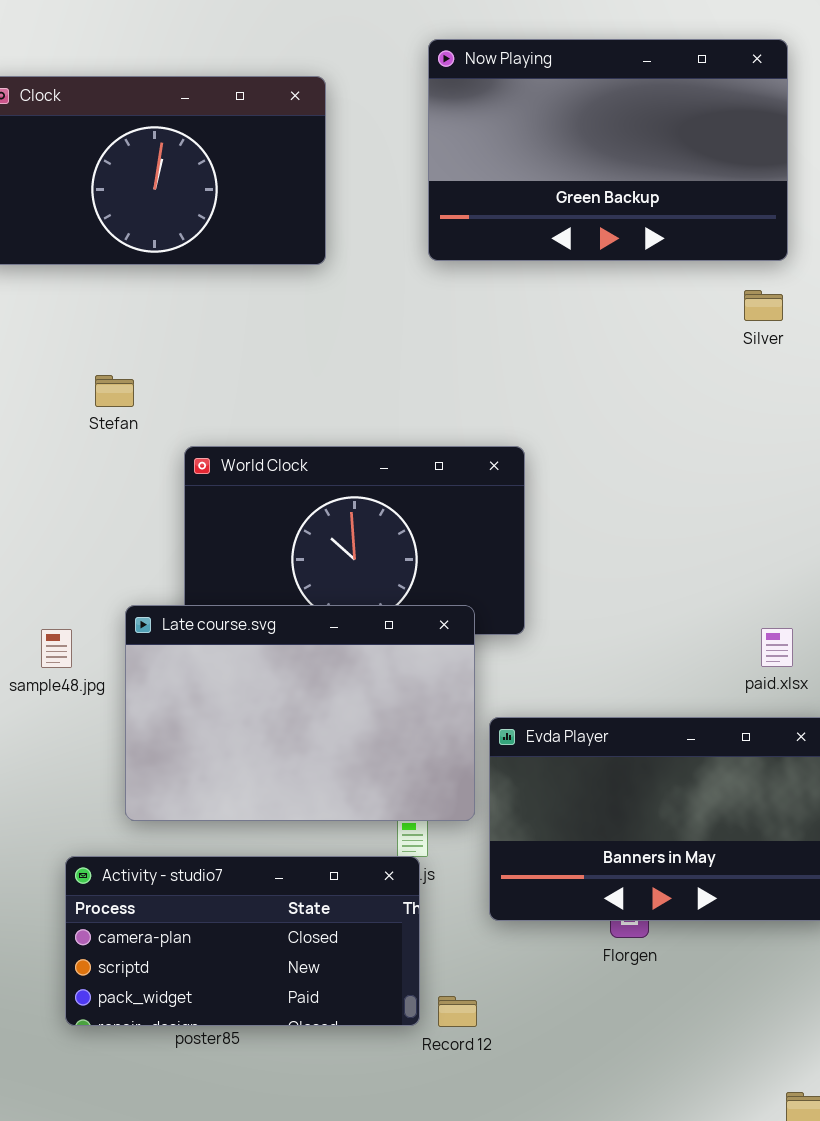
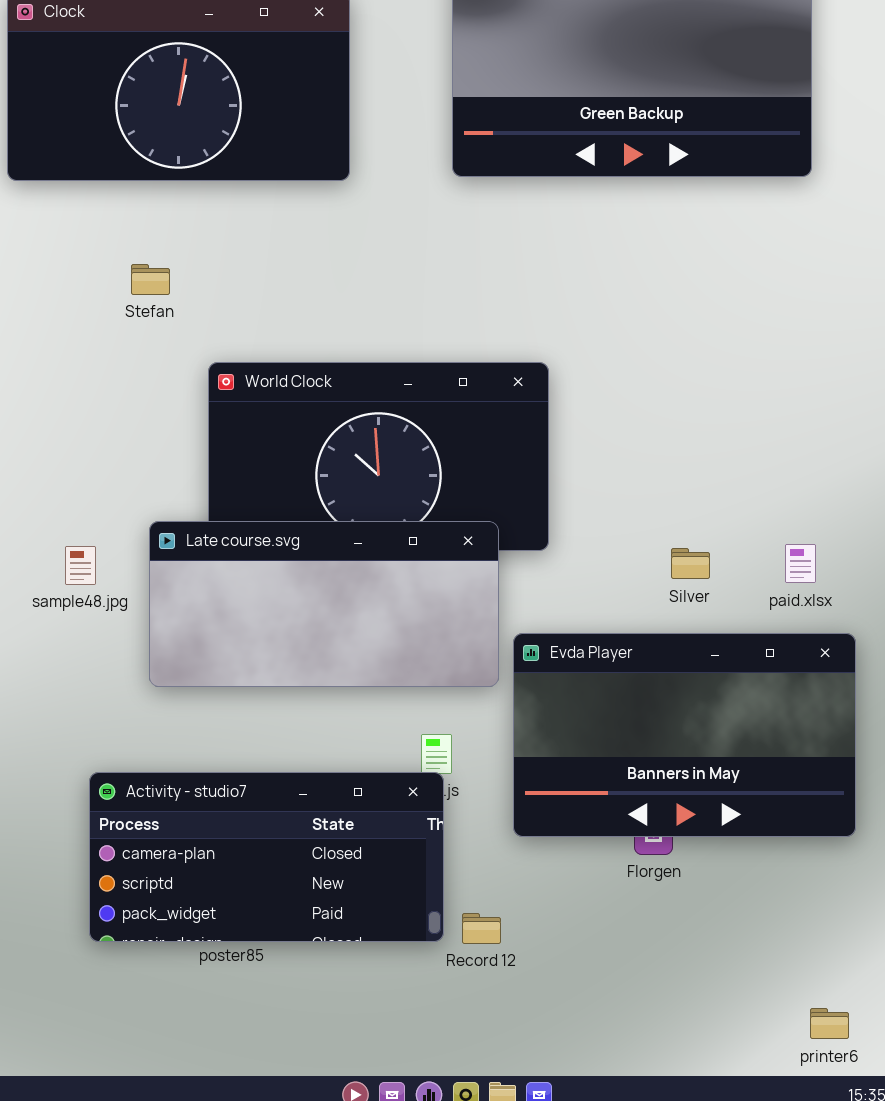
Silver: [744,290,783,321] -> [671,548,710,579], moved
Stefan: [95,375,134,407] -> [131,264,170,295], moved
Late course.svg: [125,605,475,821] -> [149,521,499,687], resized

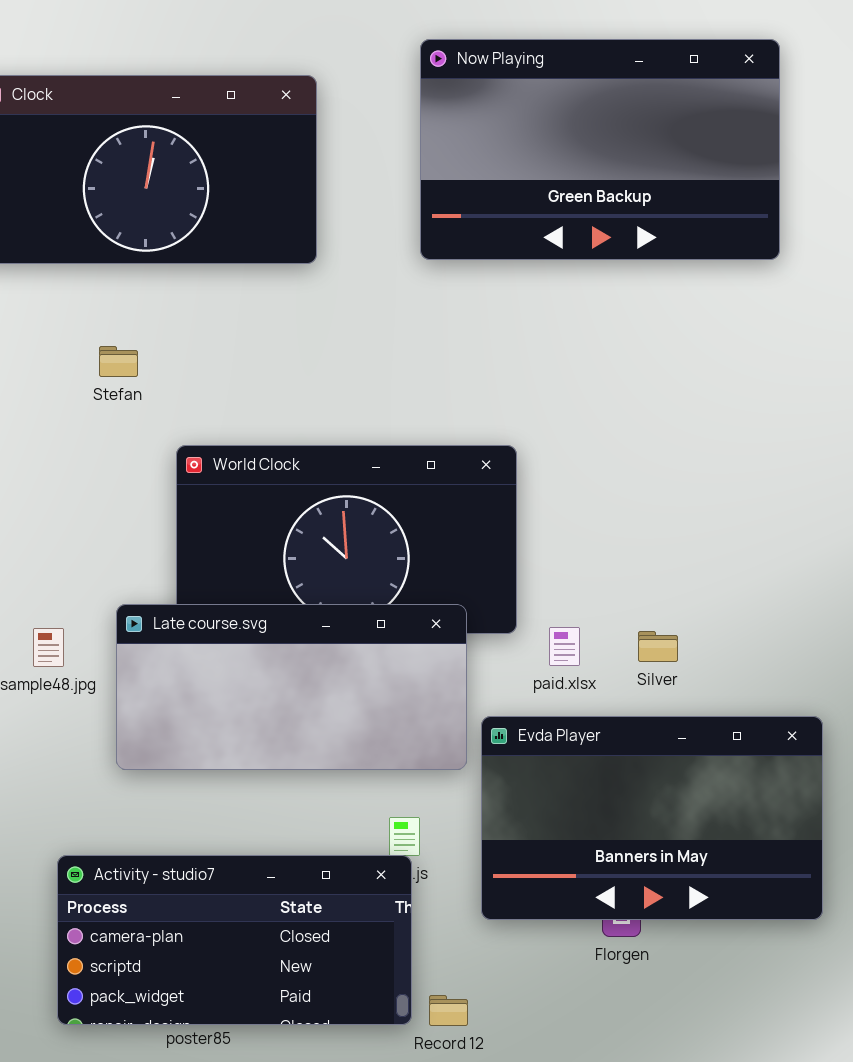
paid.xlsx: [785,544,816,583] -> [549,627,580,666], moved

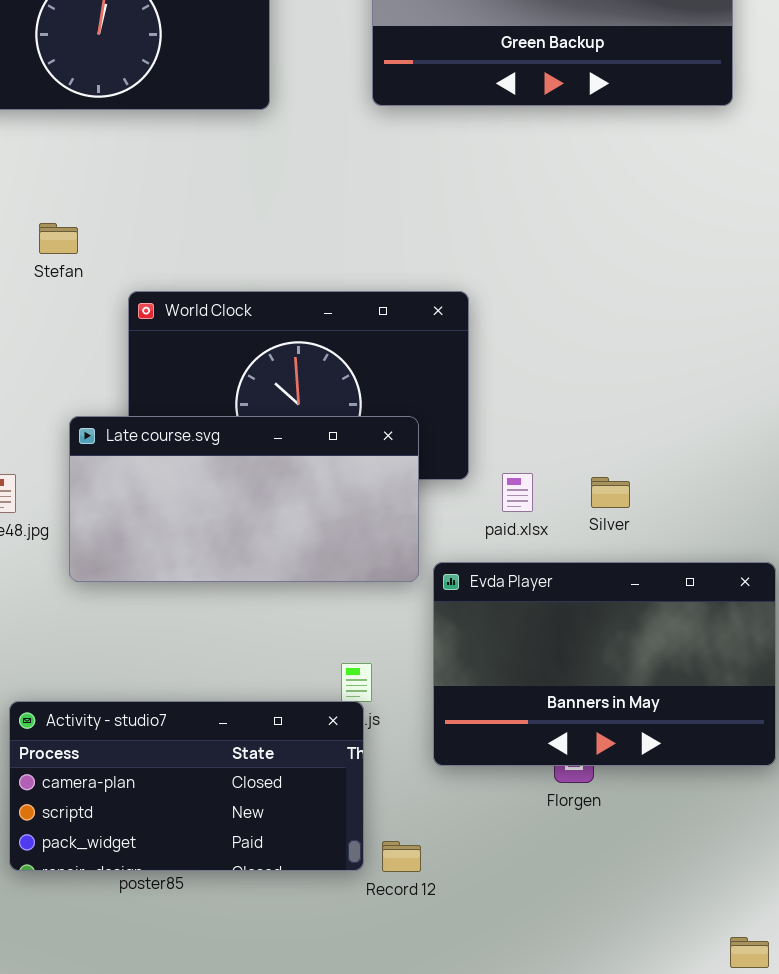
Stefan: [99,346,138,377] -> [39,223,78,254], moved
Late course.svg: [116,604,467,770] -> [69,416,419,582], moved

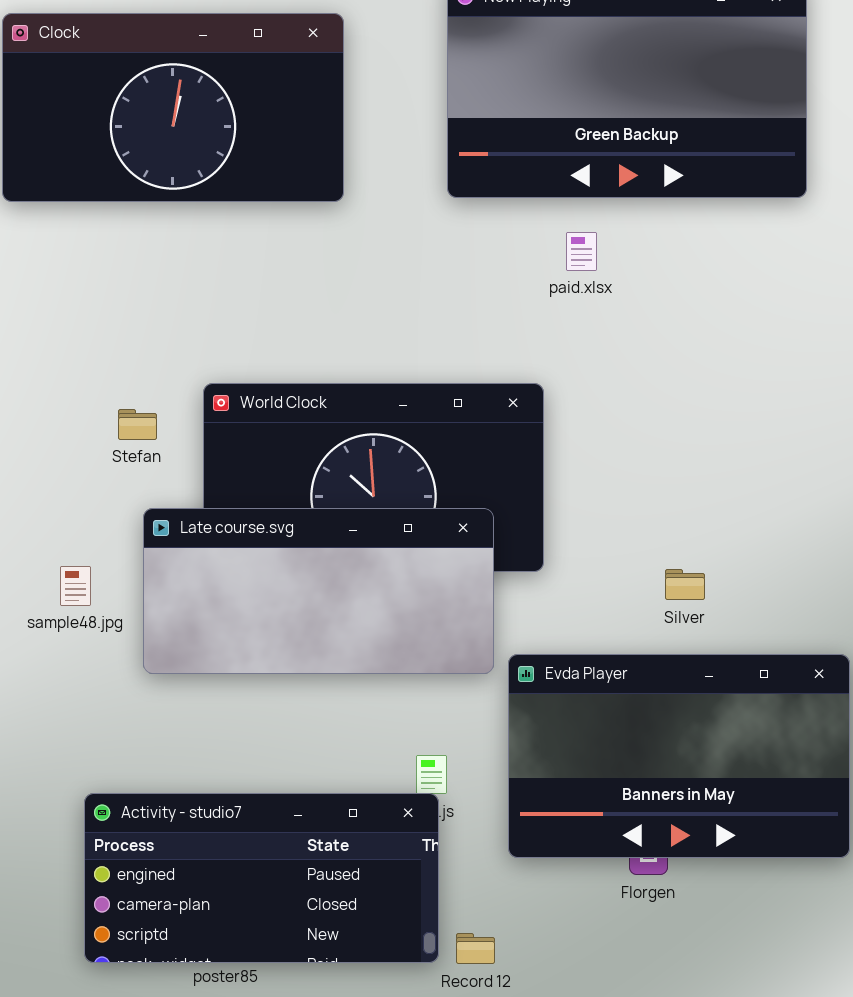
Stefan: [39,223,78,254] -> [118,409,157,440], moved
paid.xlsx: [502,473,533,512] -> [566,232,597,271], moved
Activity - studio7: [9,701,364,871] -> [84,793,439,963], scrolled up 1 row

